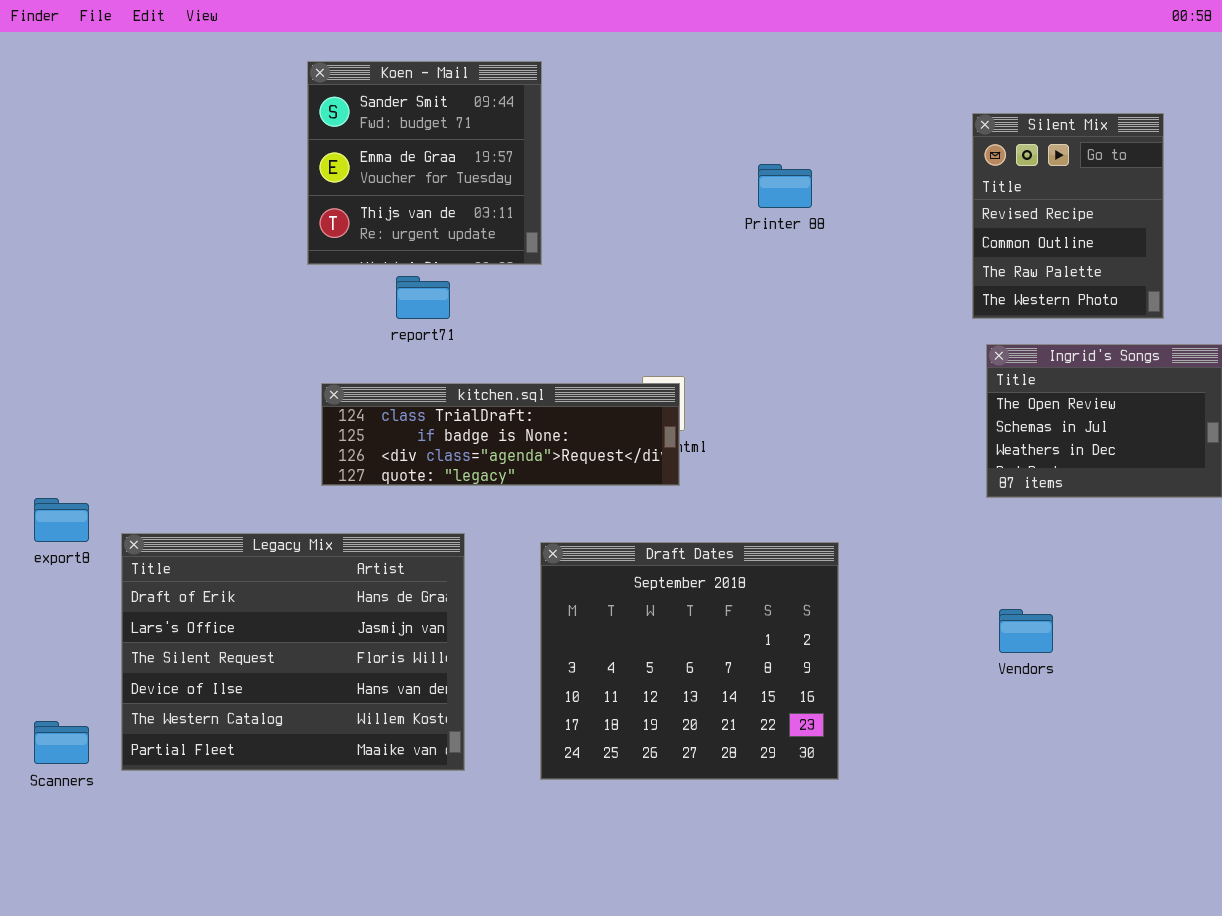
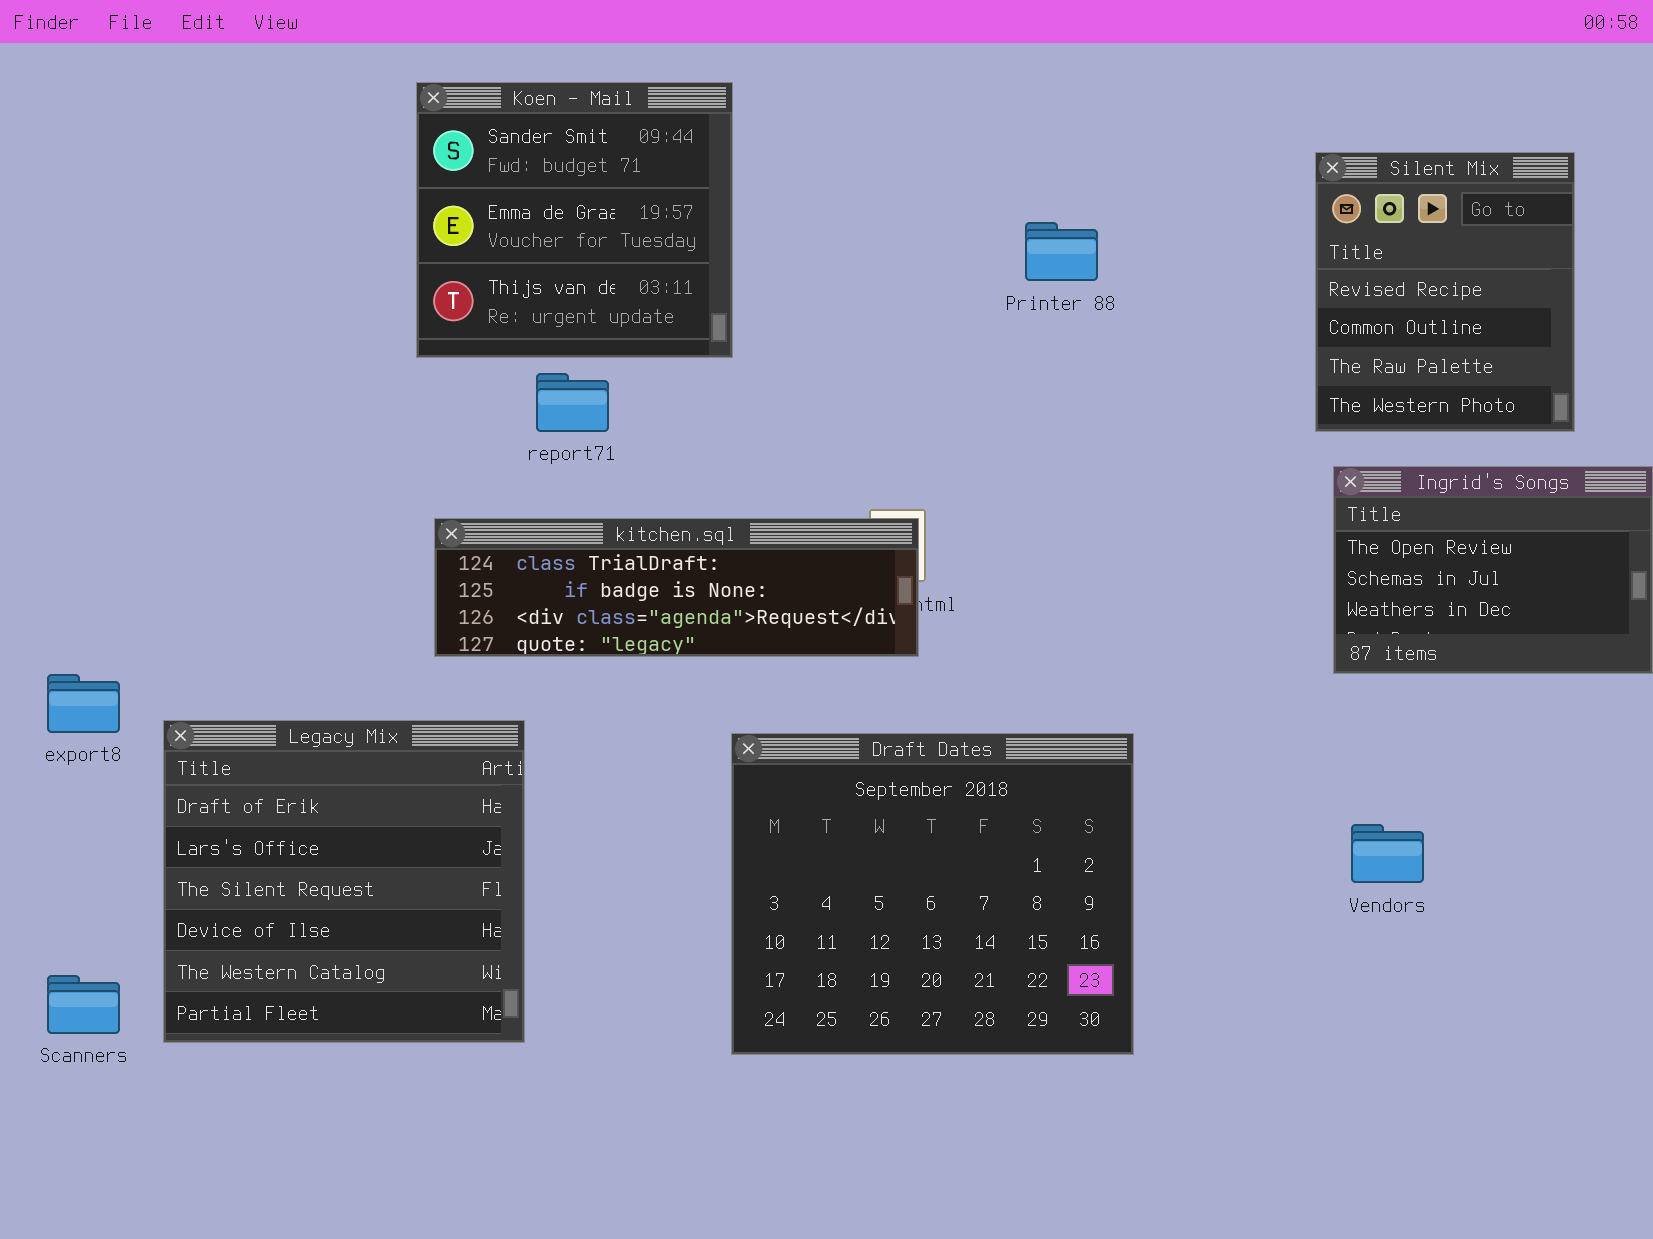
Legacy Mix: [121,533,465,771] -> [163,720,525,1043], resized

